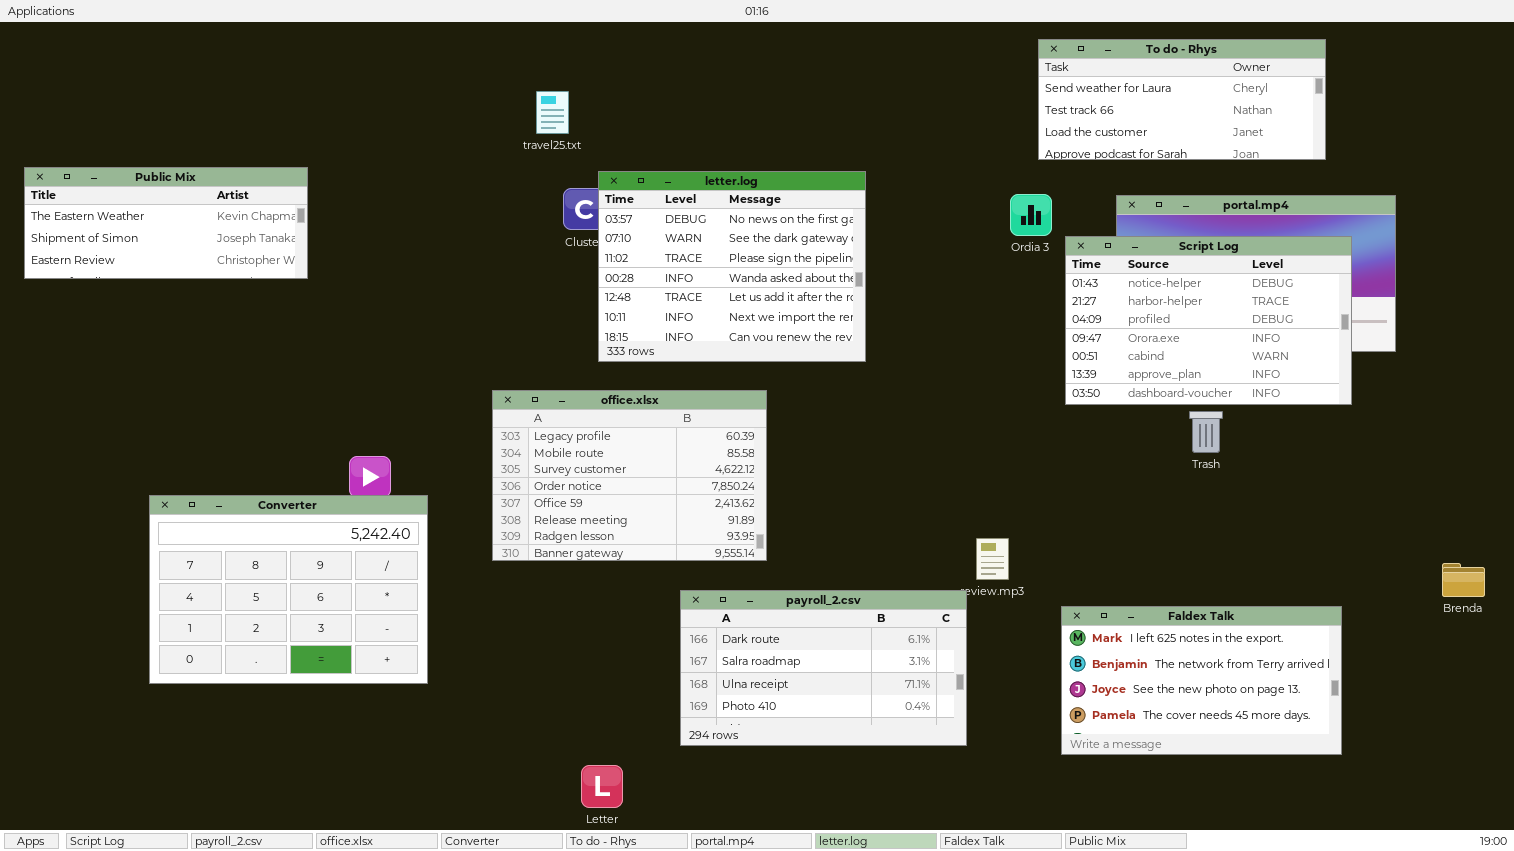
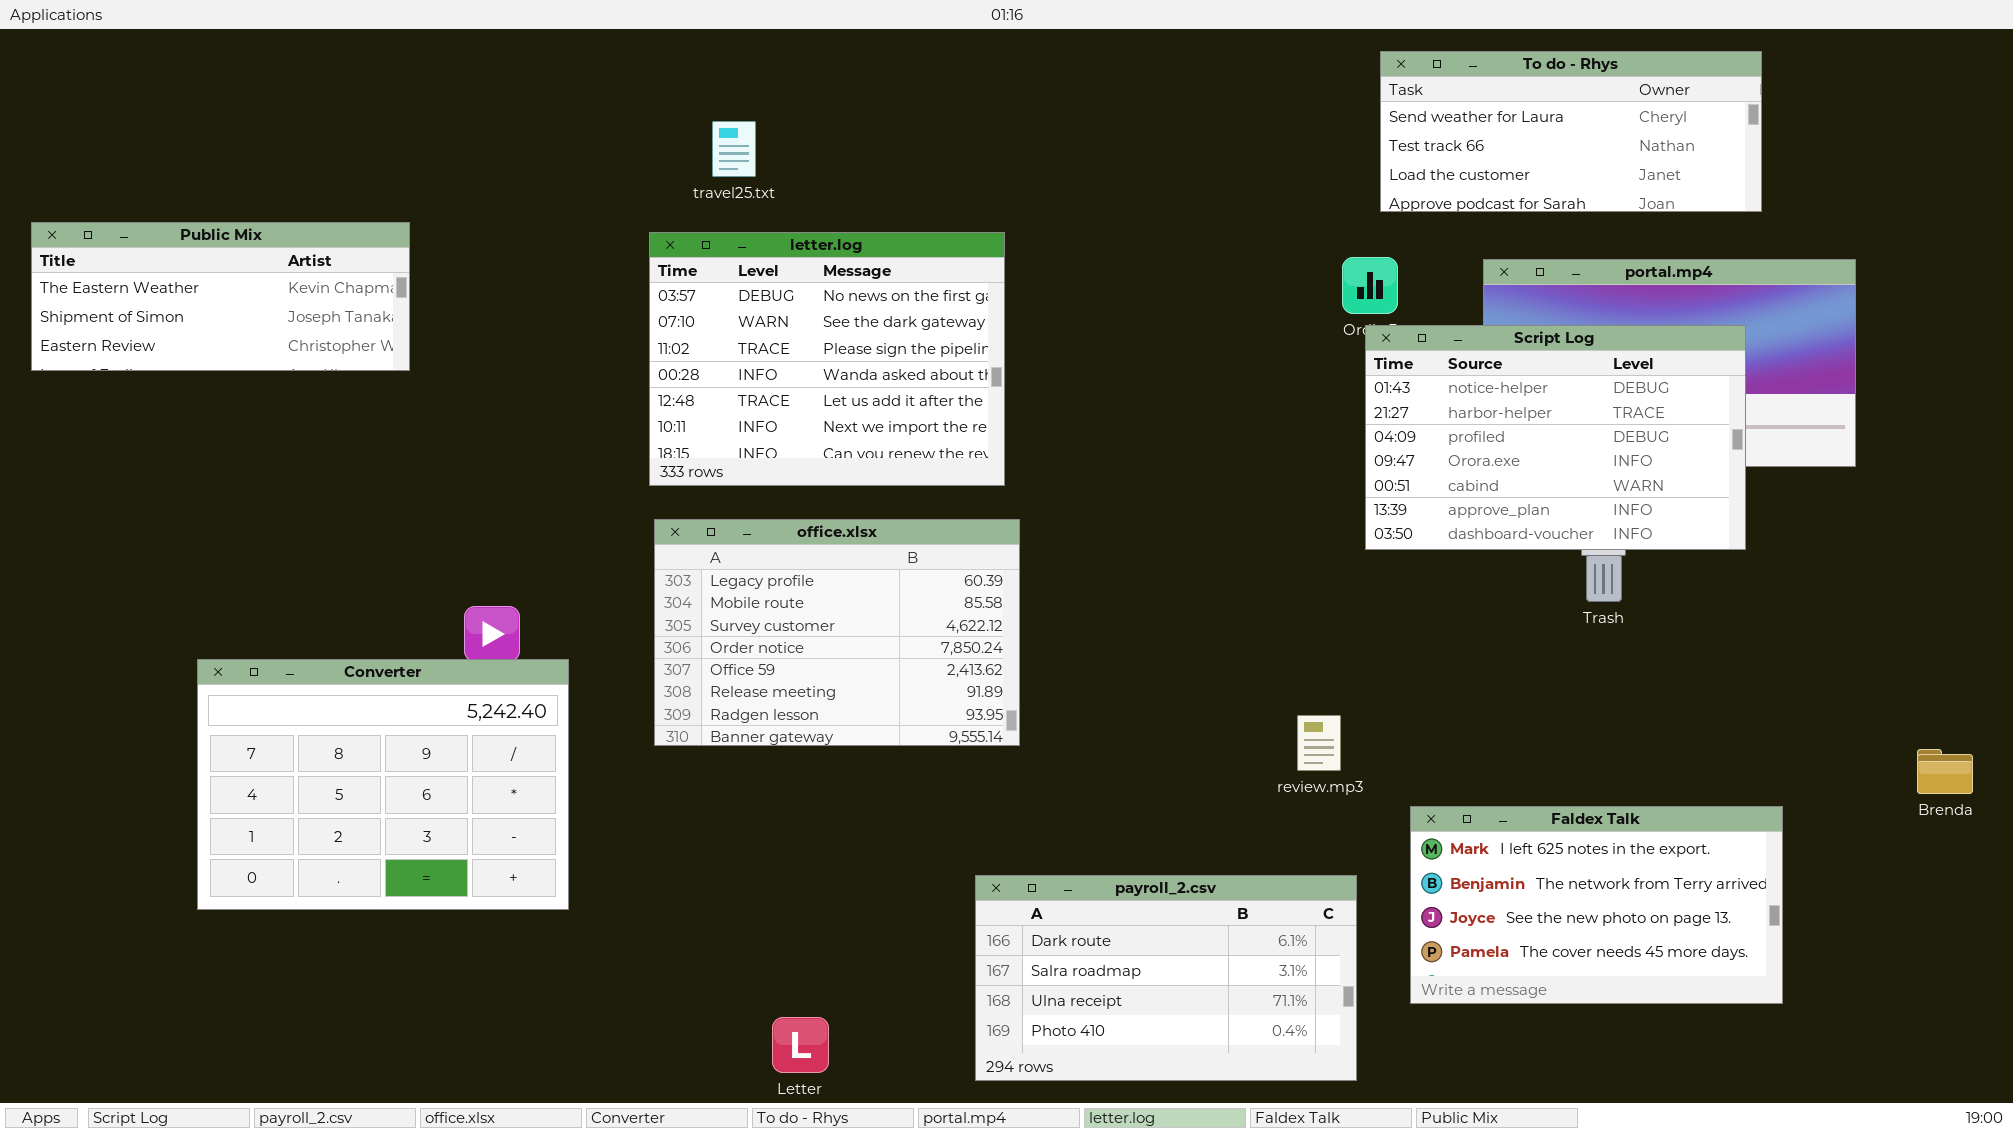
letter.log: [598,171,866,362] -> [649,232,1005,486], moved
Script Log: [1065,236,1352,405] -> [1365,325,1746,550], moved
payroll_2.csv: [680,590,967,746] -> [975,875,1357,1081], moved

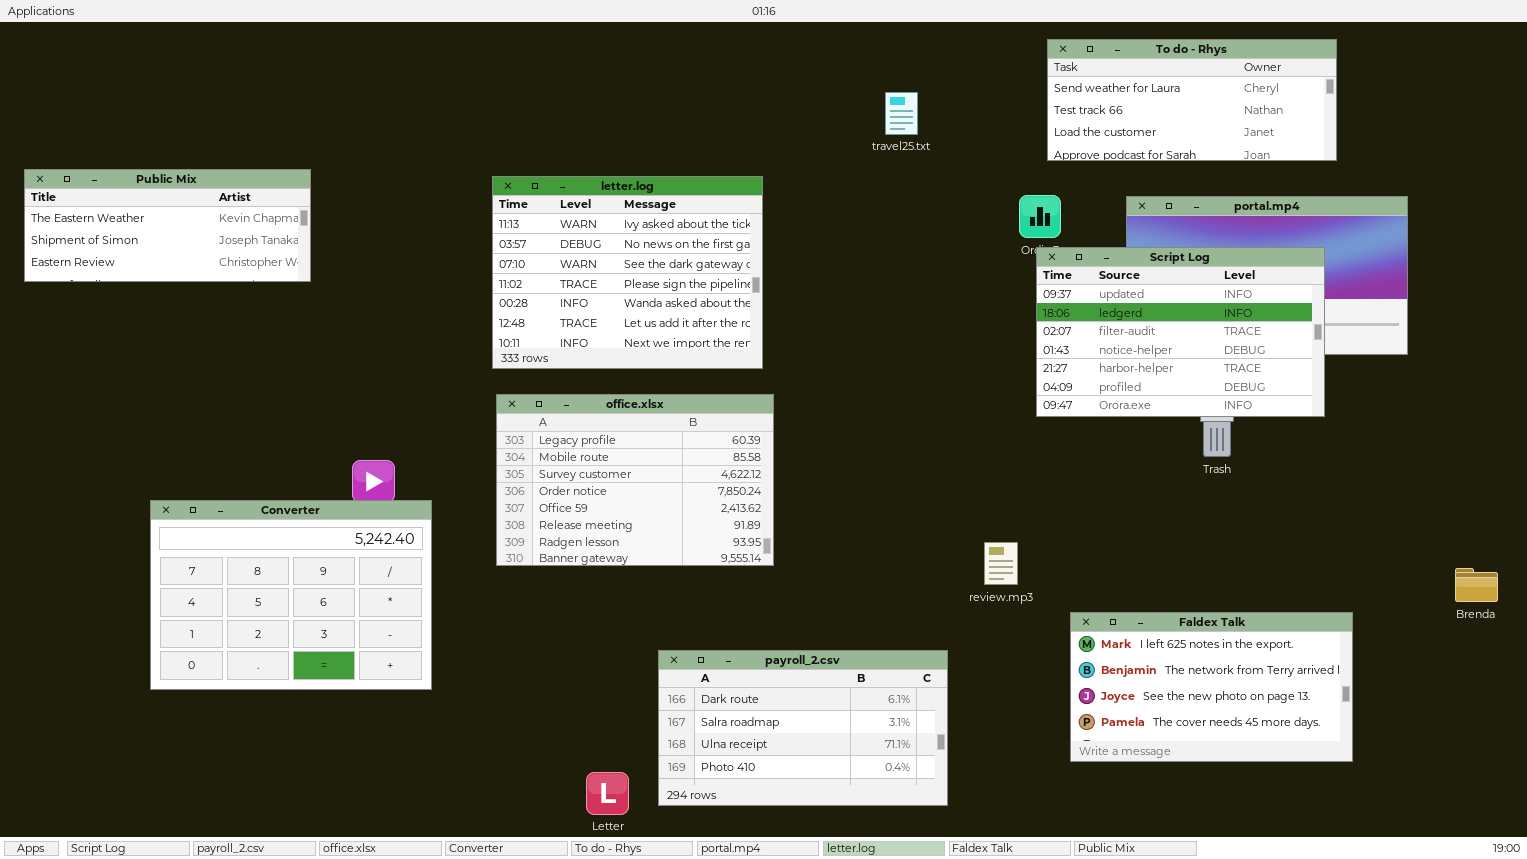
travel25.txt: [712,121,756,177] -> [885,92,918,135], moved
letter.log: [649,232,1005,486] -> [492,176,763,369], scrolled up 1 row
Script Log: [1365,325,1746,550] -> [1036,247,1325,417], scrolled up 3 rows
payroll_2.csv: [975,875,1357,1081] -> [658,650,948,806], moved

